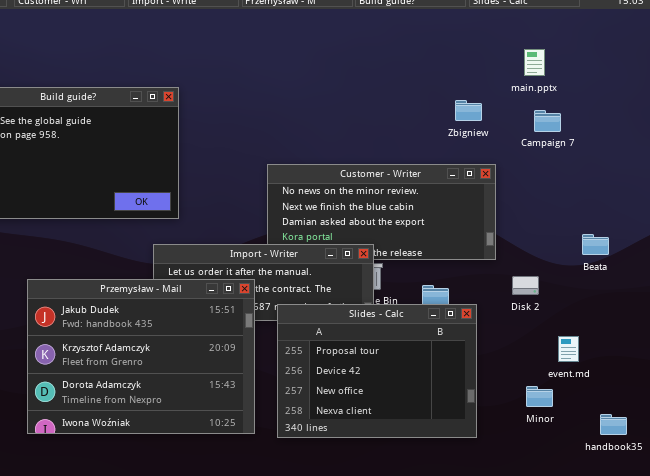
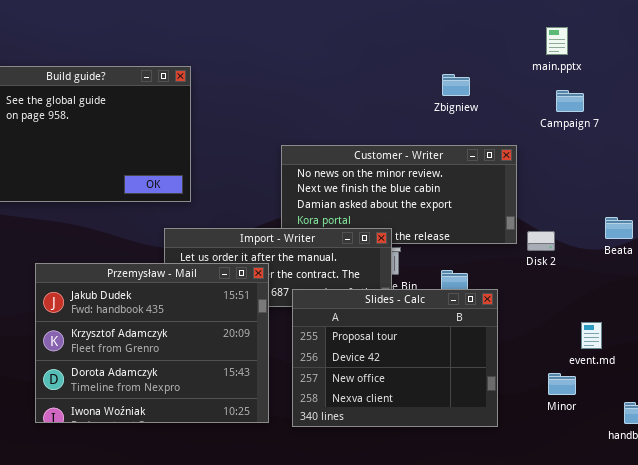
Zbigniew: [455,100,482,121] -> [442,74,470,96], moved
Disk 2: [512,276,539,295] -> [527,231,555,251], moved

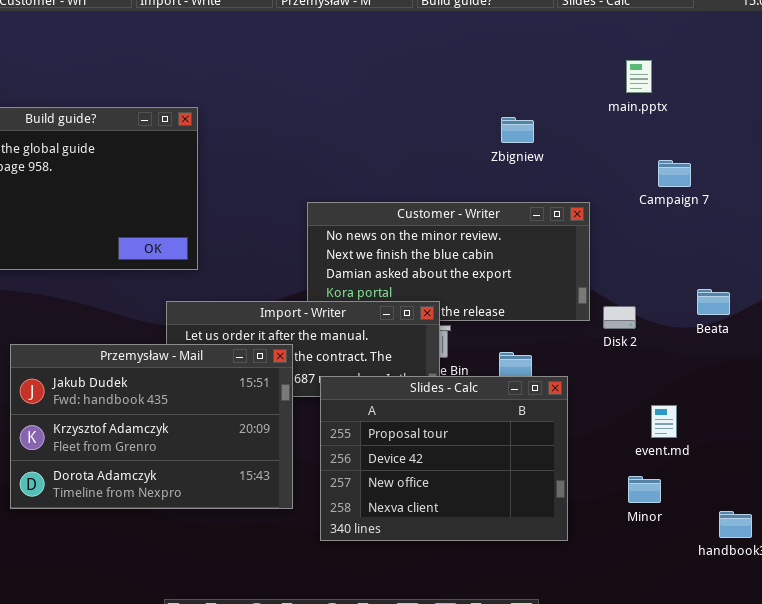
Campaign 7: [556,90,584,112] -> [658,160,691,187], moved
Przemysław - Mail: [35,263,269,423] -> [10,344,293,509], resized
event.md: [581,322,602,349] -> [651,405,677,438], moved

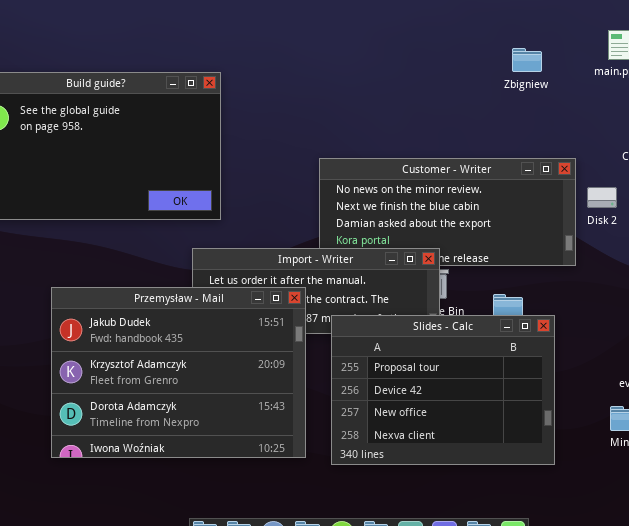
Zbigniew: [501,117,534,143] -> [512,48,542,72], moved
Disk 2: [603,306,636,329] -> [587,187,617,208], moved
Przemysław - Mail: [10,344,293,509] -> [51,287,306,458], resized

